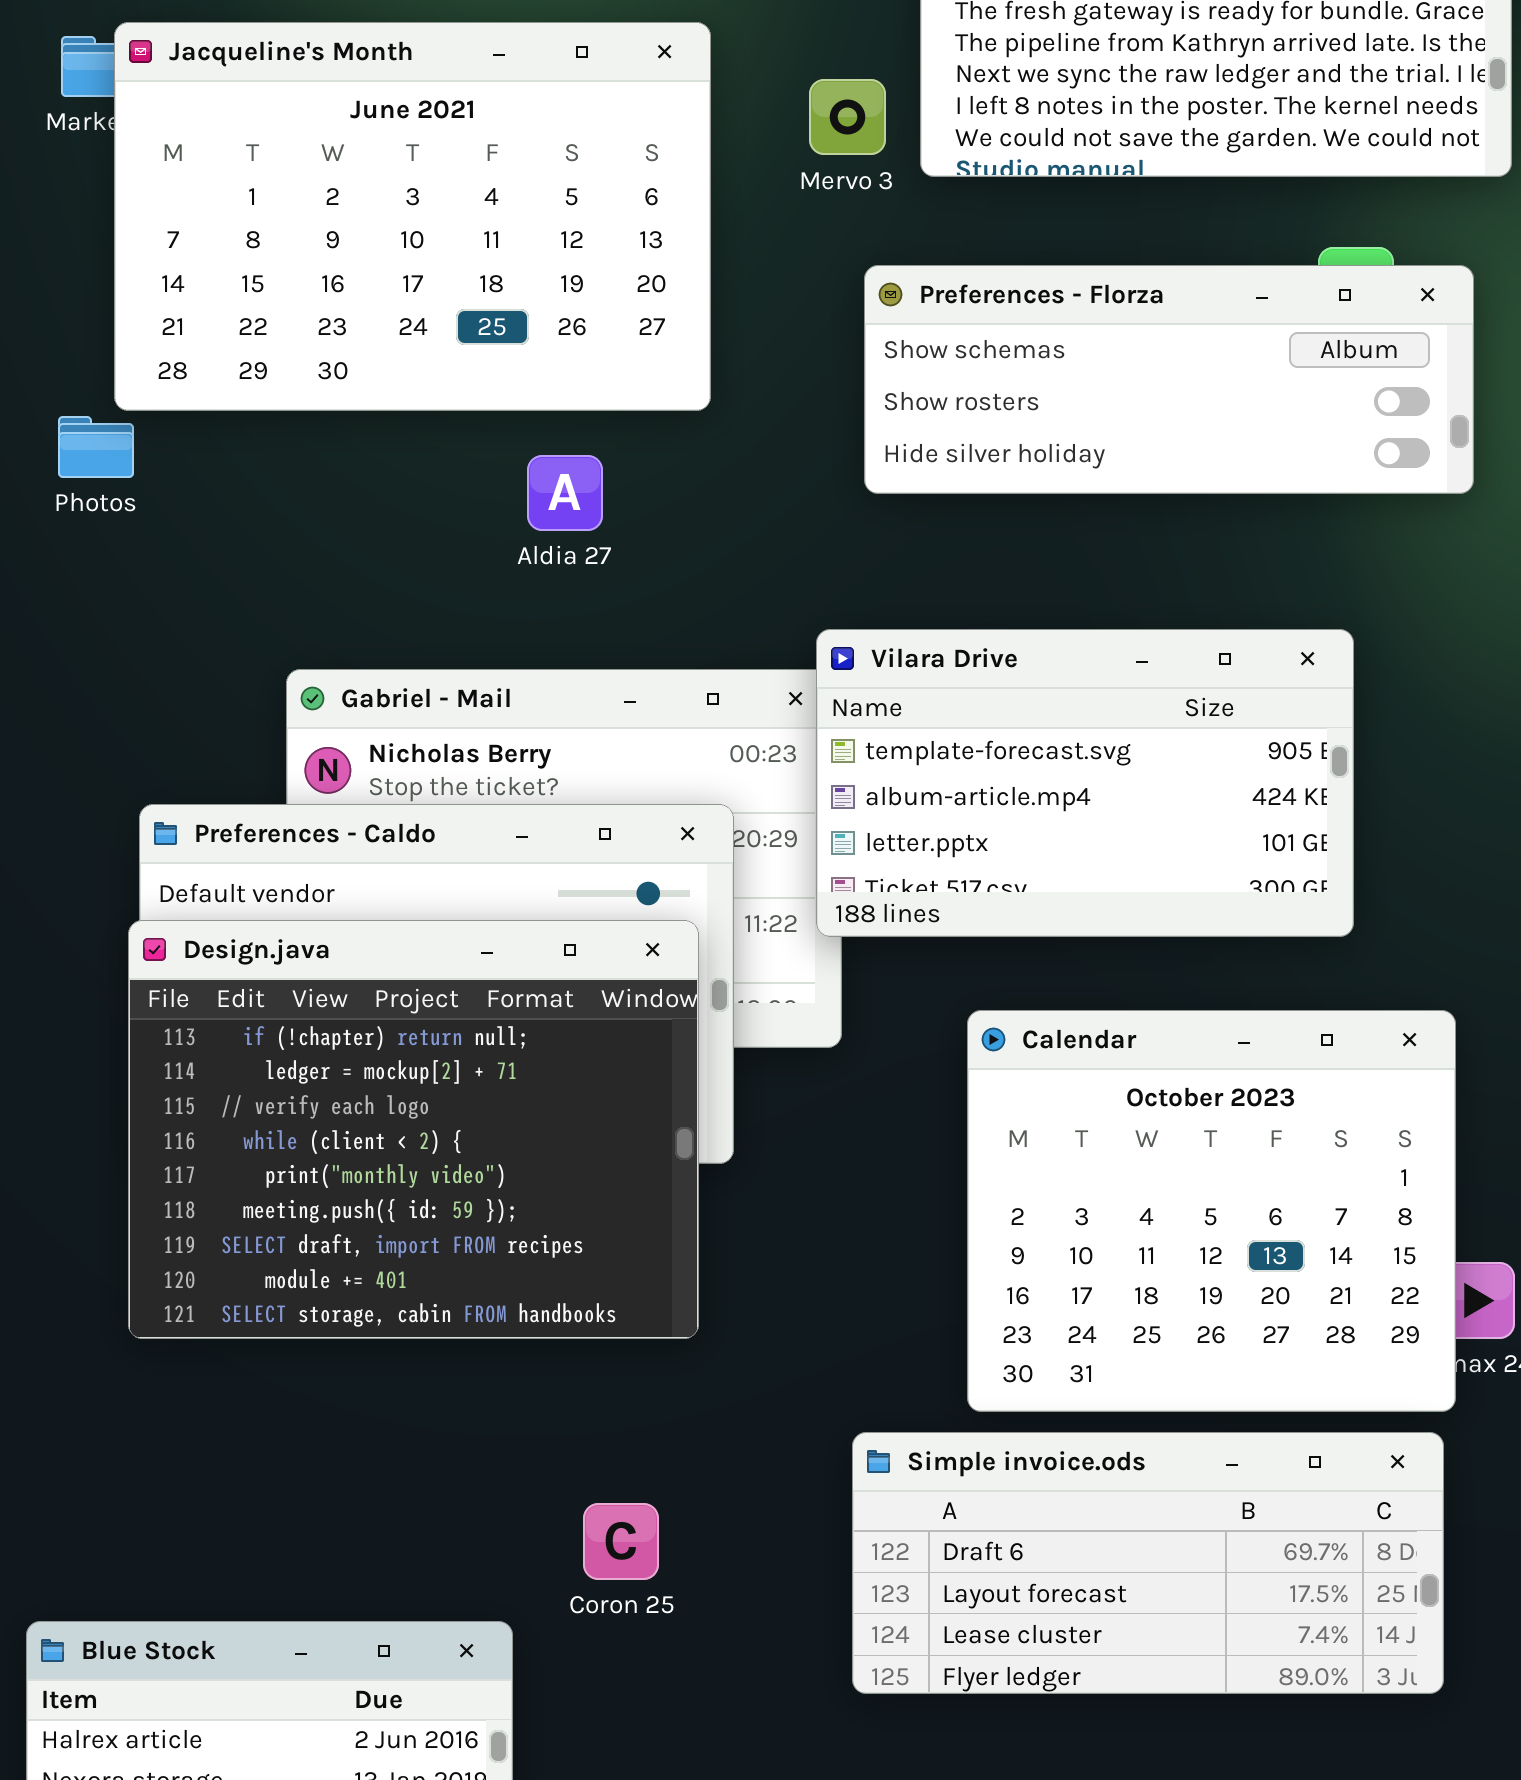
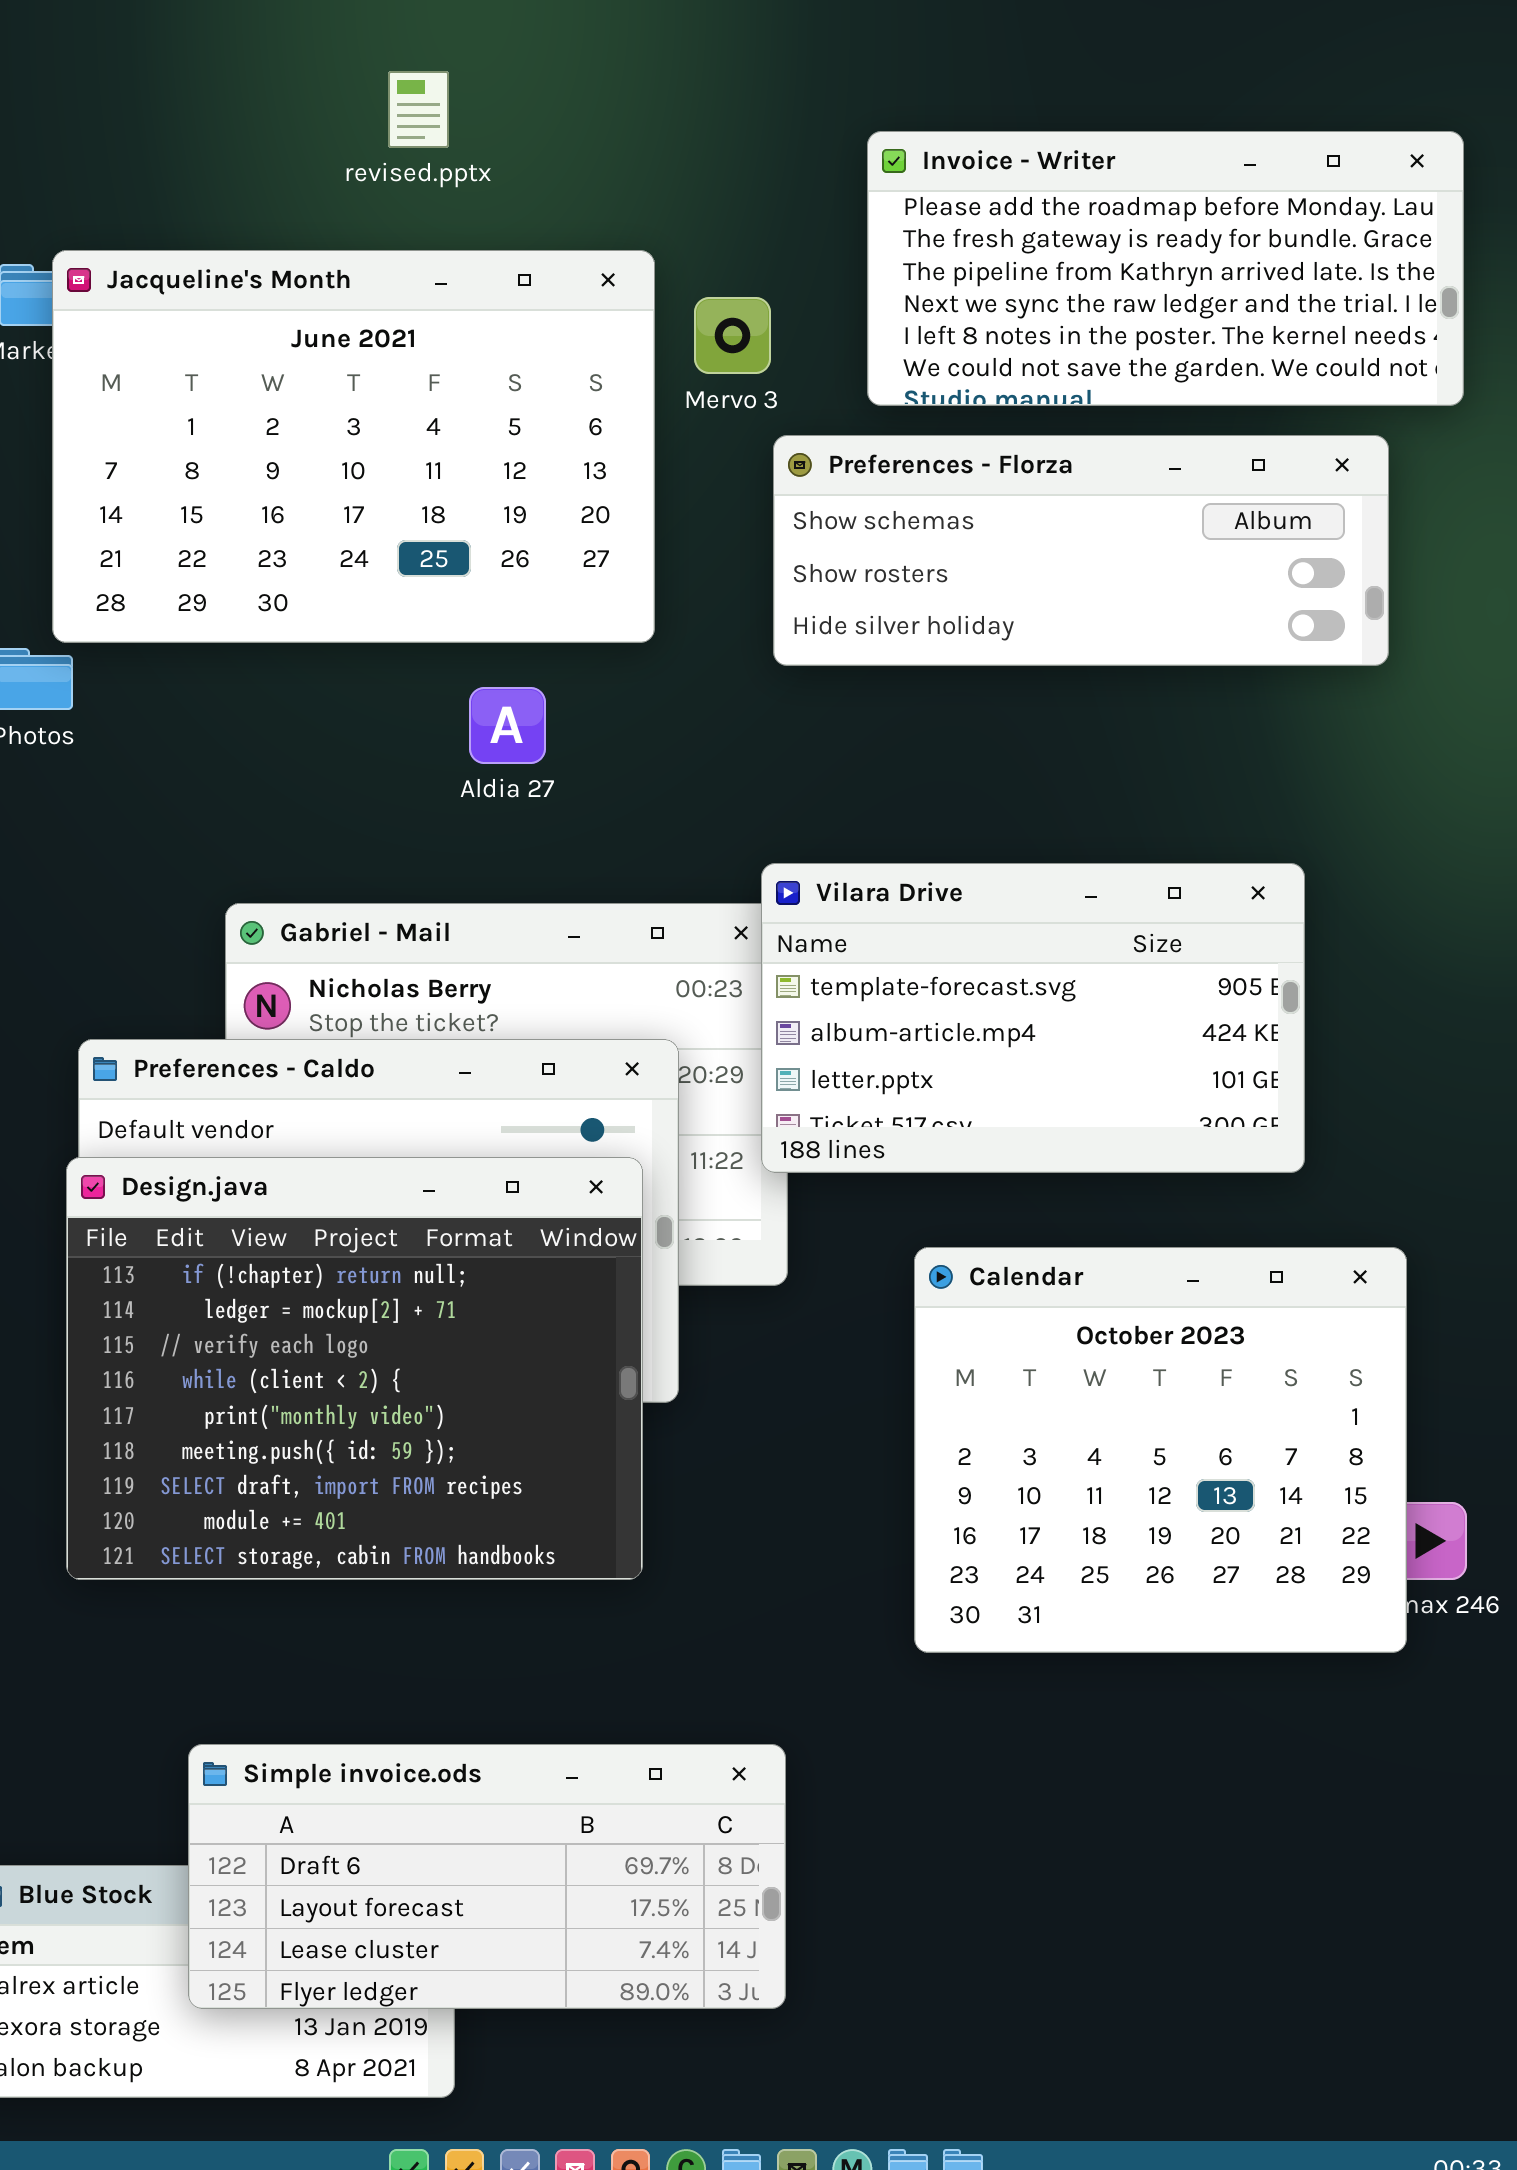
Mervo 3: [809,79,886,155] -> [694,297,771,374], moved
Preferences - Florza: [864,265,1474,494] -> [773,435,1389,666], moved
Simple invoice.ods: [852,1432,1444,1694] -> [188,1744,786,2009], moved

